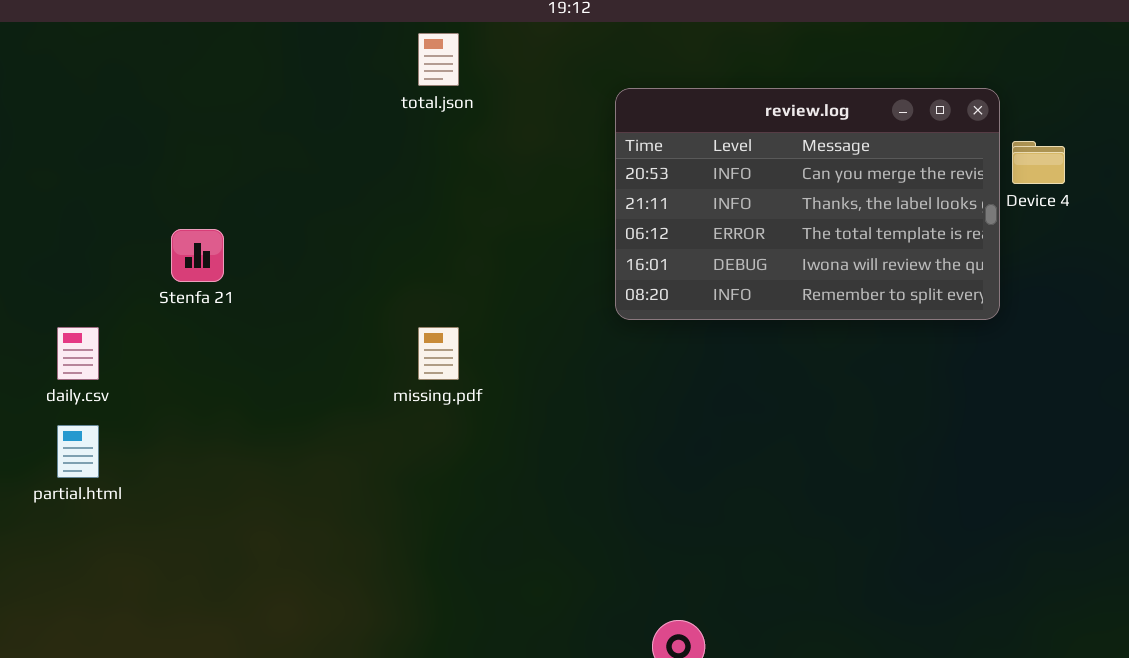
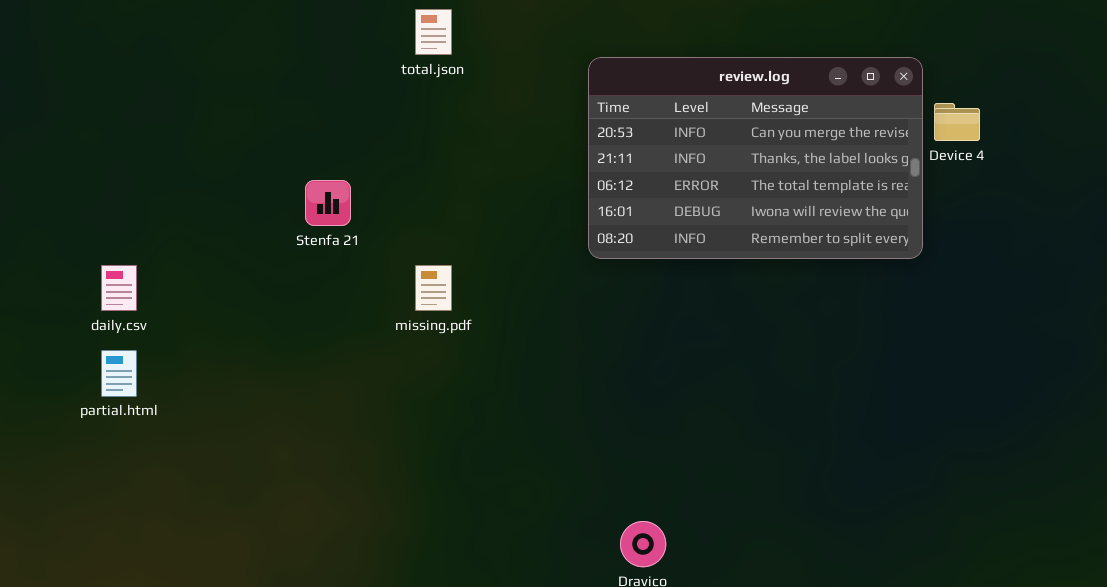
Stenfa 21: [171,229,224,282] -> [305,180,351,226], moved

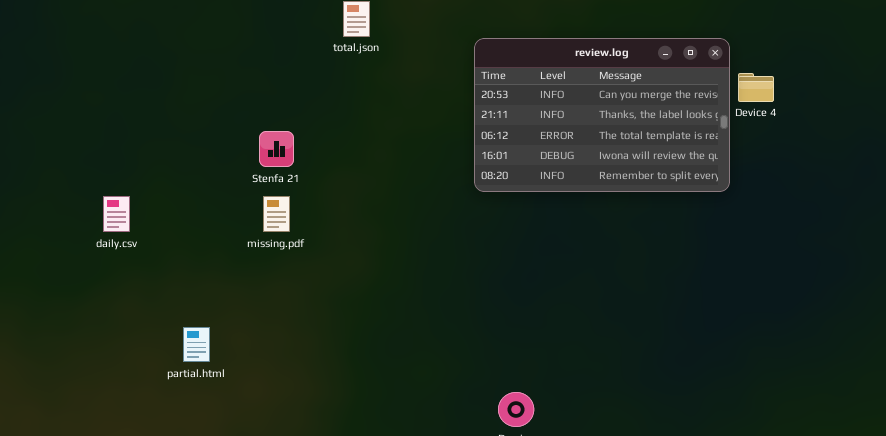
missing.pdf: [415,265,452,311] -> [263,196,290,232], moved
partial.html: [101,350,137,397] -> [183,327,210,362], moved

